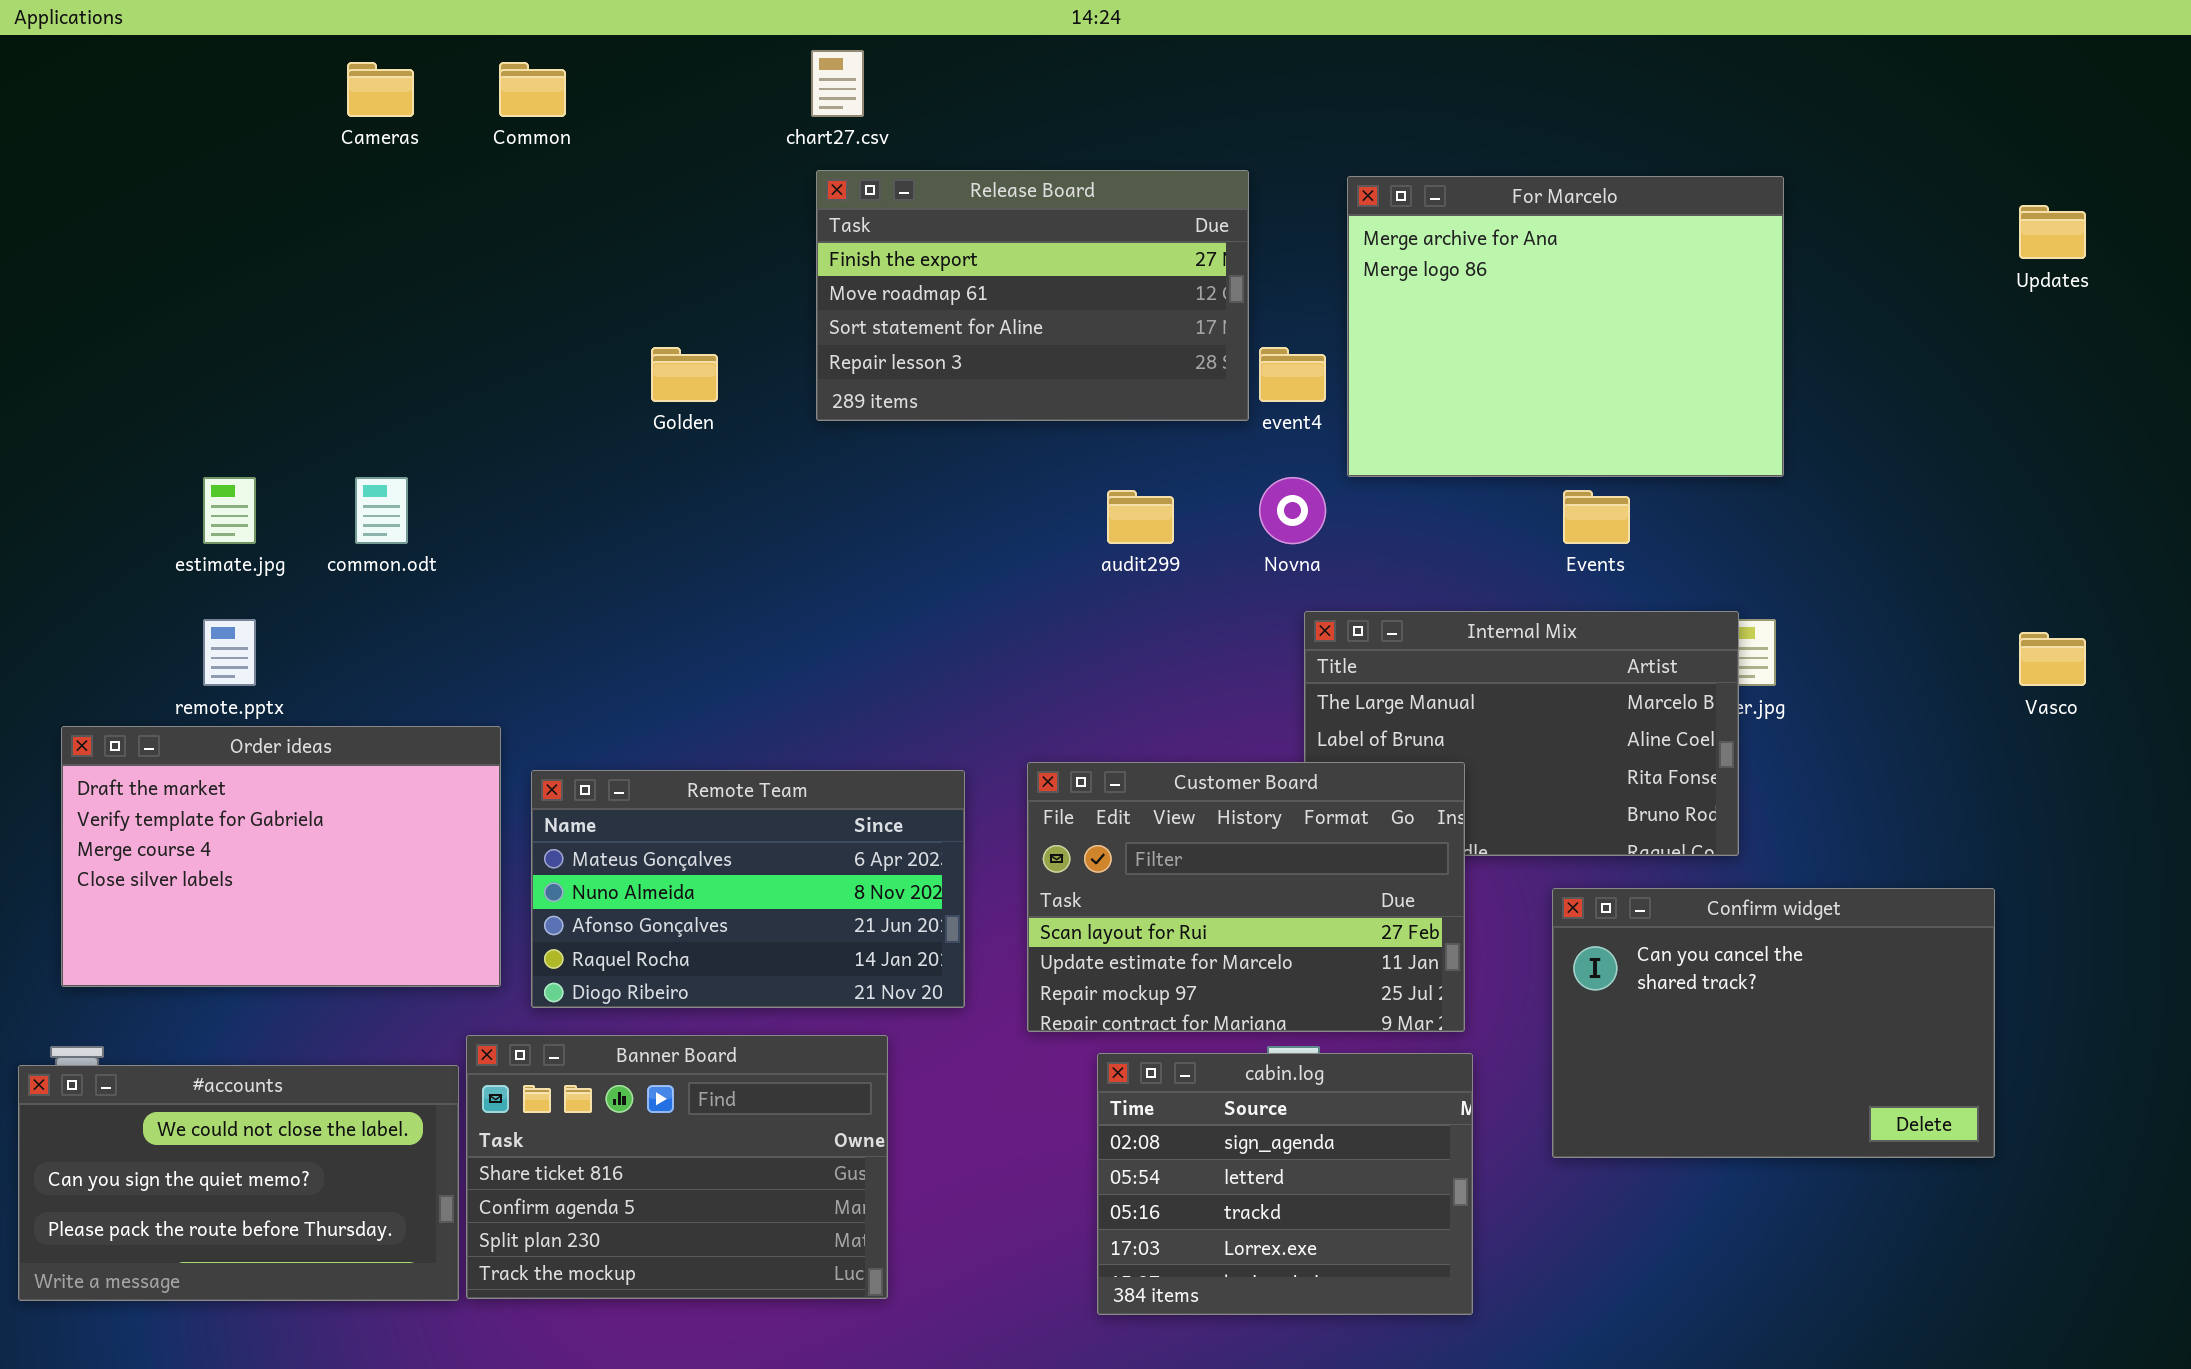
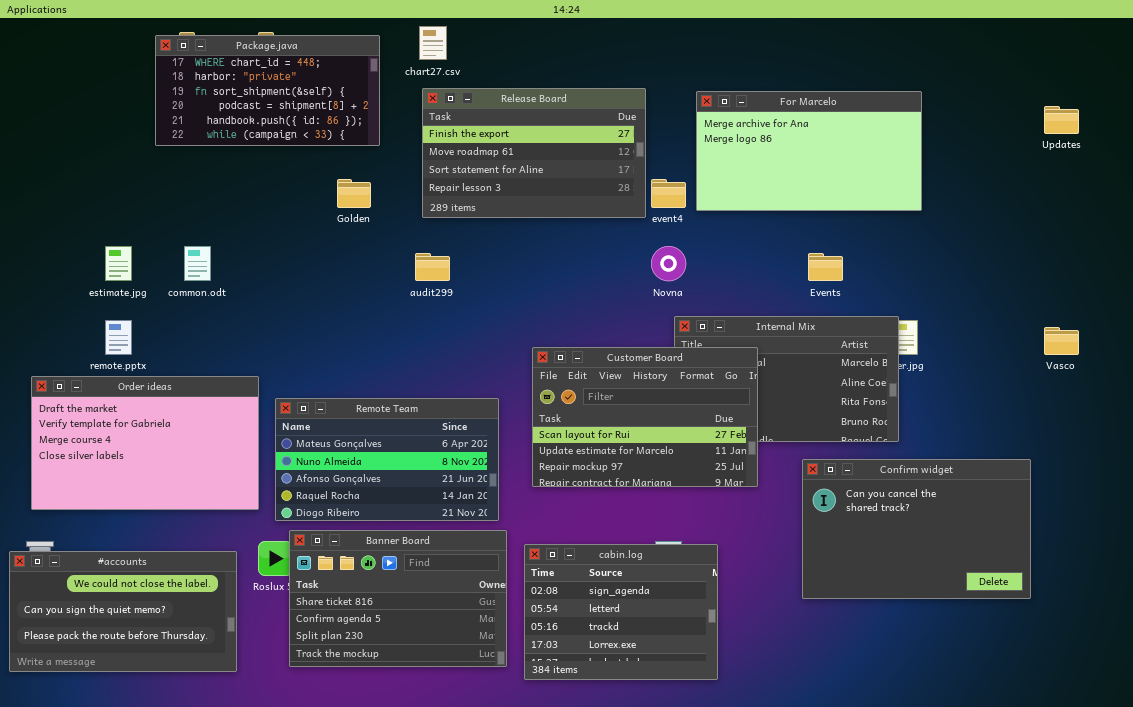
Package.java: none -> [155,35,380,146], opened
For Marcelo: [1347,176,1784,477] -> [696,91,922,211], resized
audit299: [1107,490,1174,544] -> [415,253,450,281], moved
Customer Board: [1027,762,1465,1032] -> [532,347,758,487], moved
Banner Board: [466,1035,888,1299] -> [289,530,507,667], moved
cabin.log: [1097,1053,1473,1315] -> [524,544,718,680], moved

